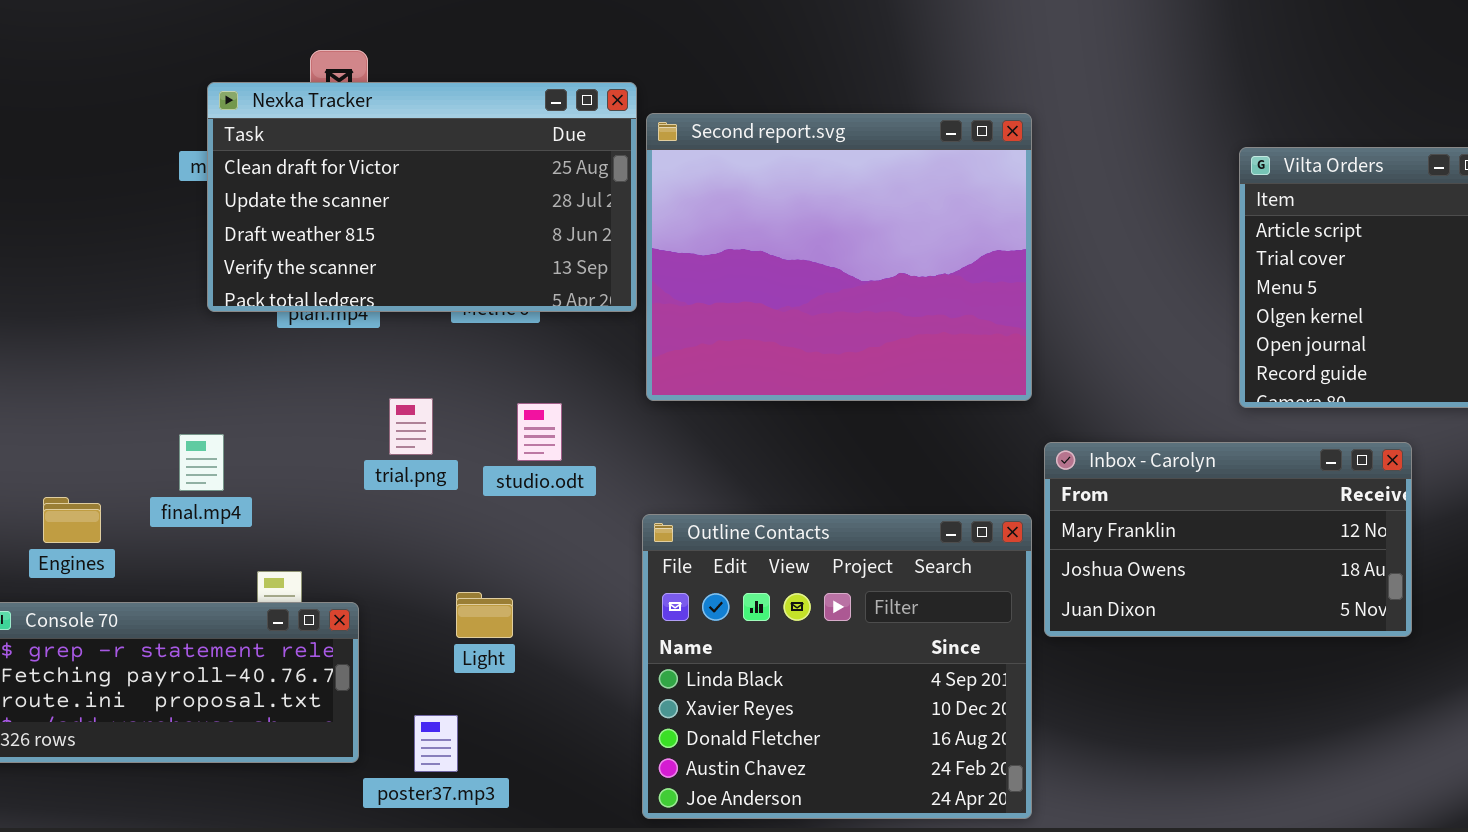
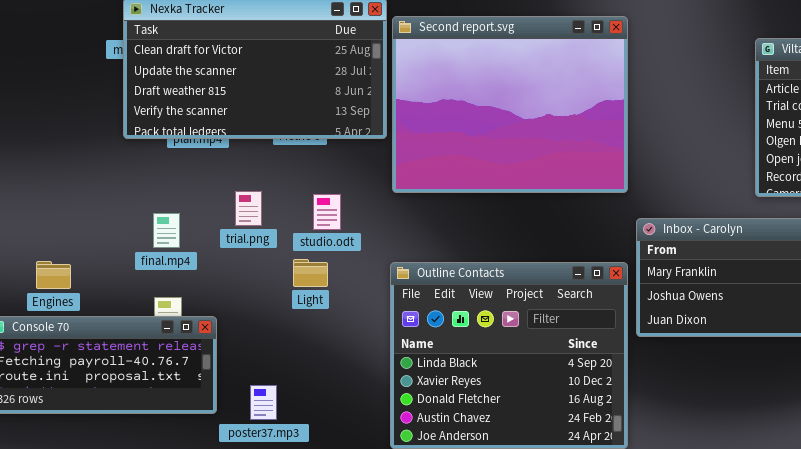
final.mp4: [179,434,224,491] -> [153,213,180,248], moved
Engines: [43,497,101,543] -> [36,261,71,289], moved
Light: [456,592,513,638] -> [293,259,328,287], moved

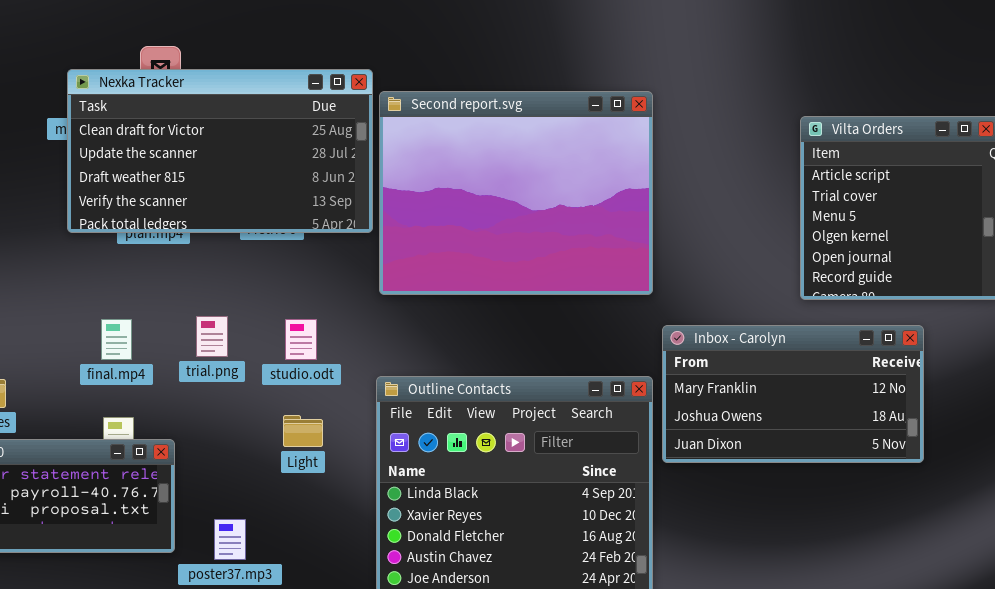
trial.png: [235,191,262,226] -> [196,316,228,357], moved
studio.odt: [313,194,341,230] -> [285,319,317,360], moved
Light: [293,259,328,287] -> [283,415,323,447], moved

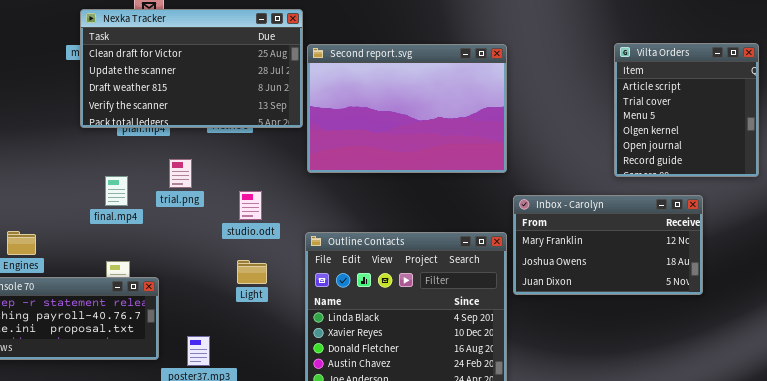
Second report.svg: [379,91,653,295] -> [307,44,507,173], resized
trial.png: [196,316,228,357] -> [169,159,192,188], moved
final.mp4: [101,319,132,360] -> [105,176,128,206], moved

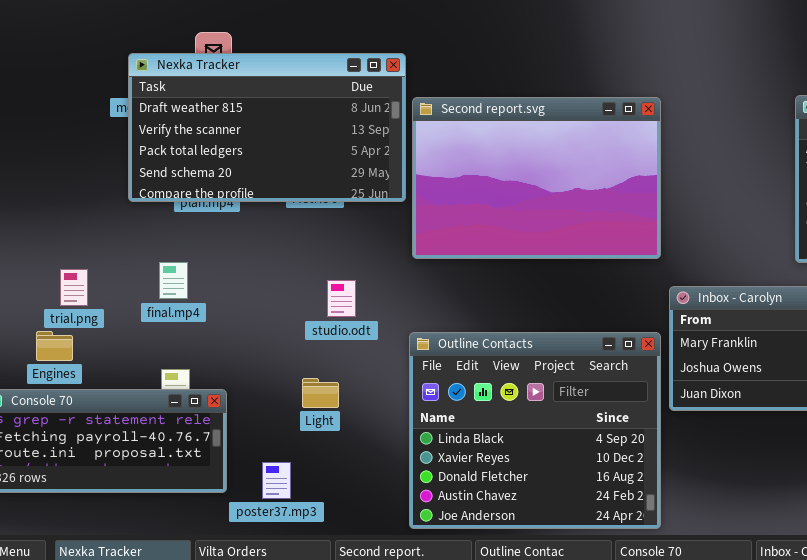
Nexka Tracker: [80,9,303,128] -> [128,53,406,202], scrolled down 2 rows
trial.png: [169,159,192,188] -> [60,269,88,306], moved
Light: [237,260,267,284] -> [302,378,339,408], moved

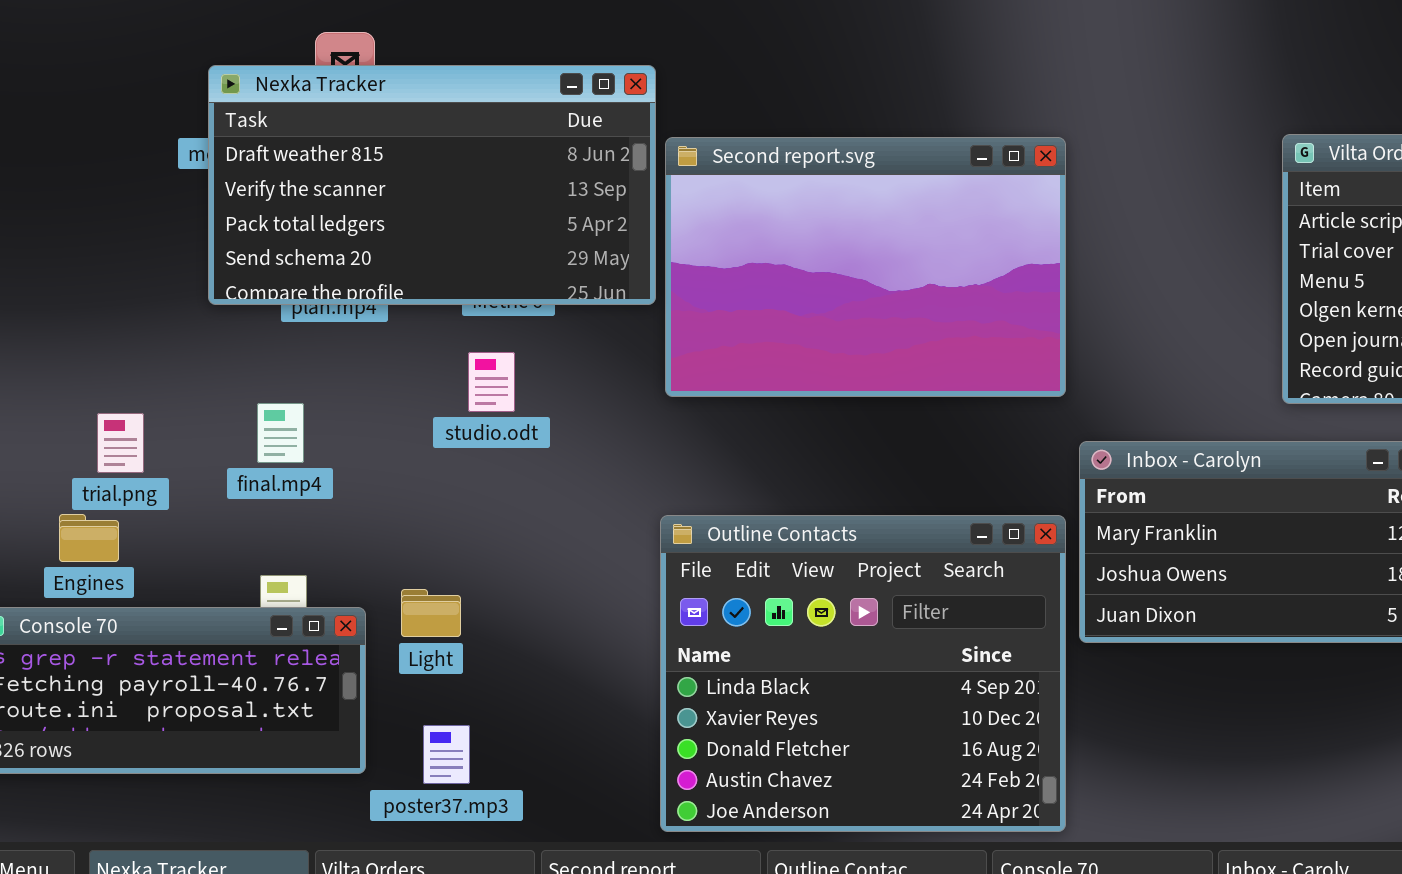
studio.odt: [327,280,356,317] -> [468,352,515,412], moved
Light: [302,378,339,408] -> [401,589,461,637], moved

